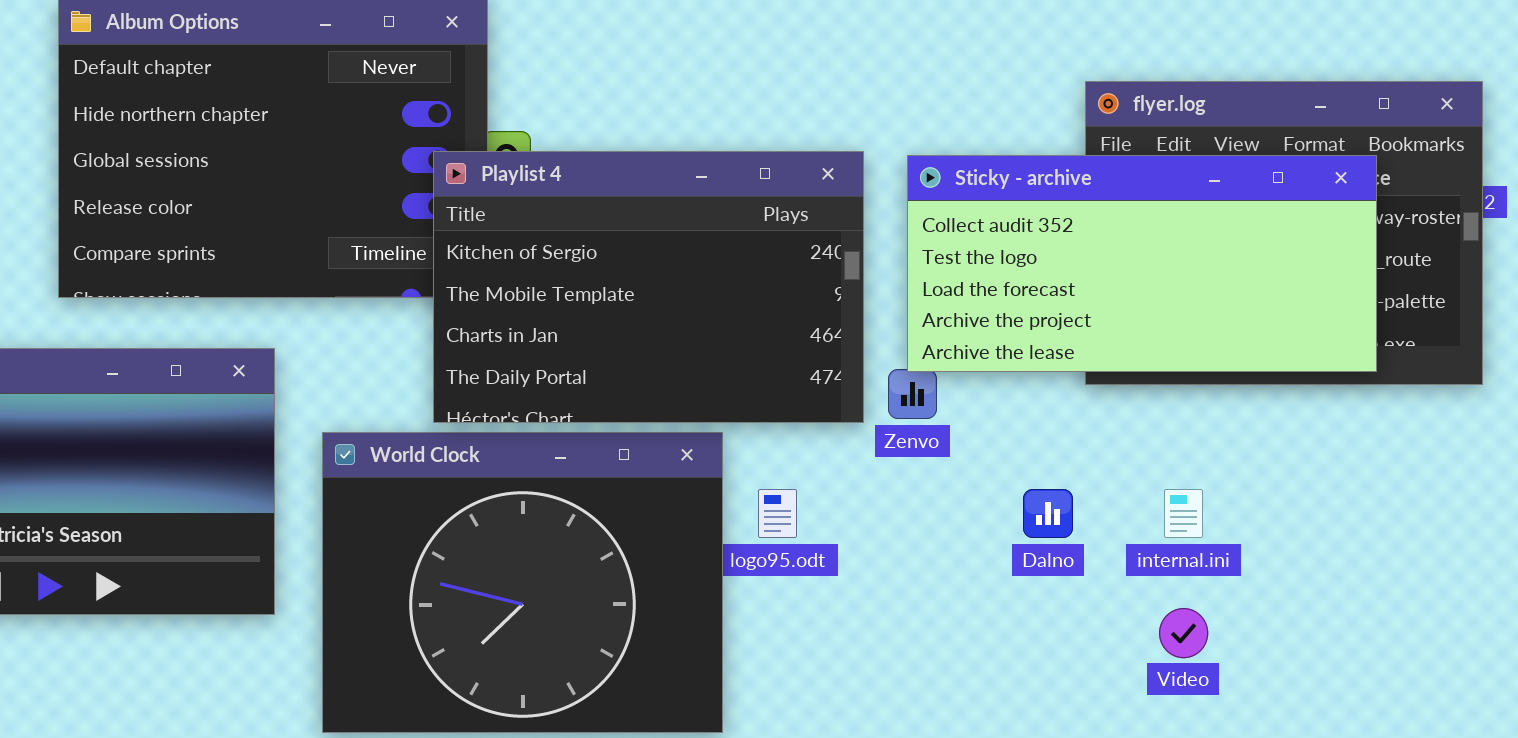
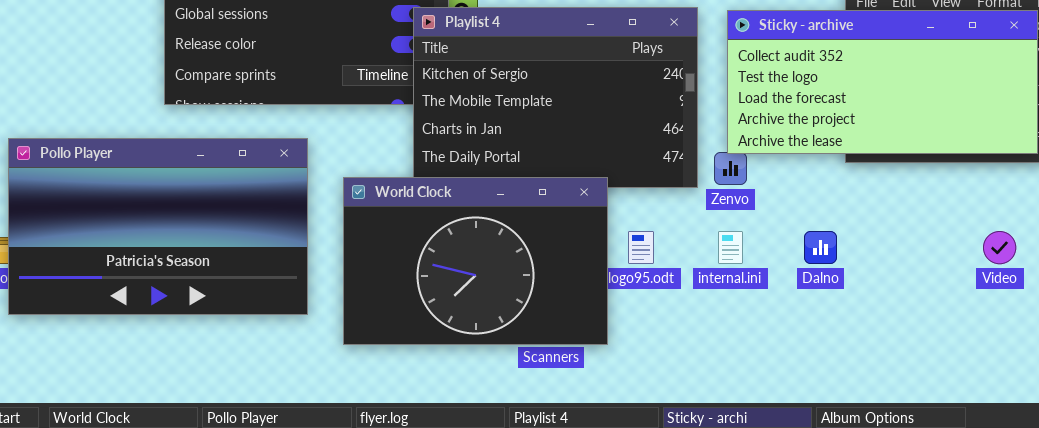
World Clock: [322,432,723,733] -> [343,177,608,345], moved, resized
internal.ini: [1164,489,1203,538] -> [718,231,743,264], moved
Video: [1159,608,1208,658] -> [983,231,1016,264], moved

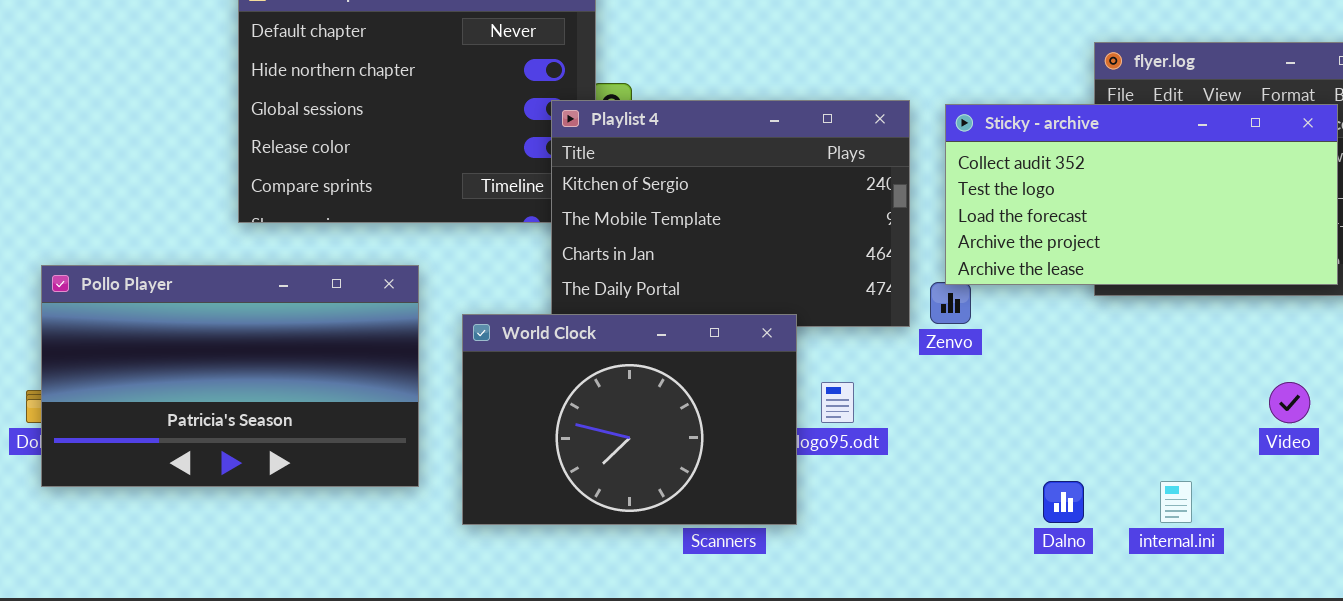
internal.ini: [718,231,743,264] -> [1160,481,1192,523], moved
Dalno: [804,231,837,264] -> [1043,481,1084,523], moved

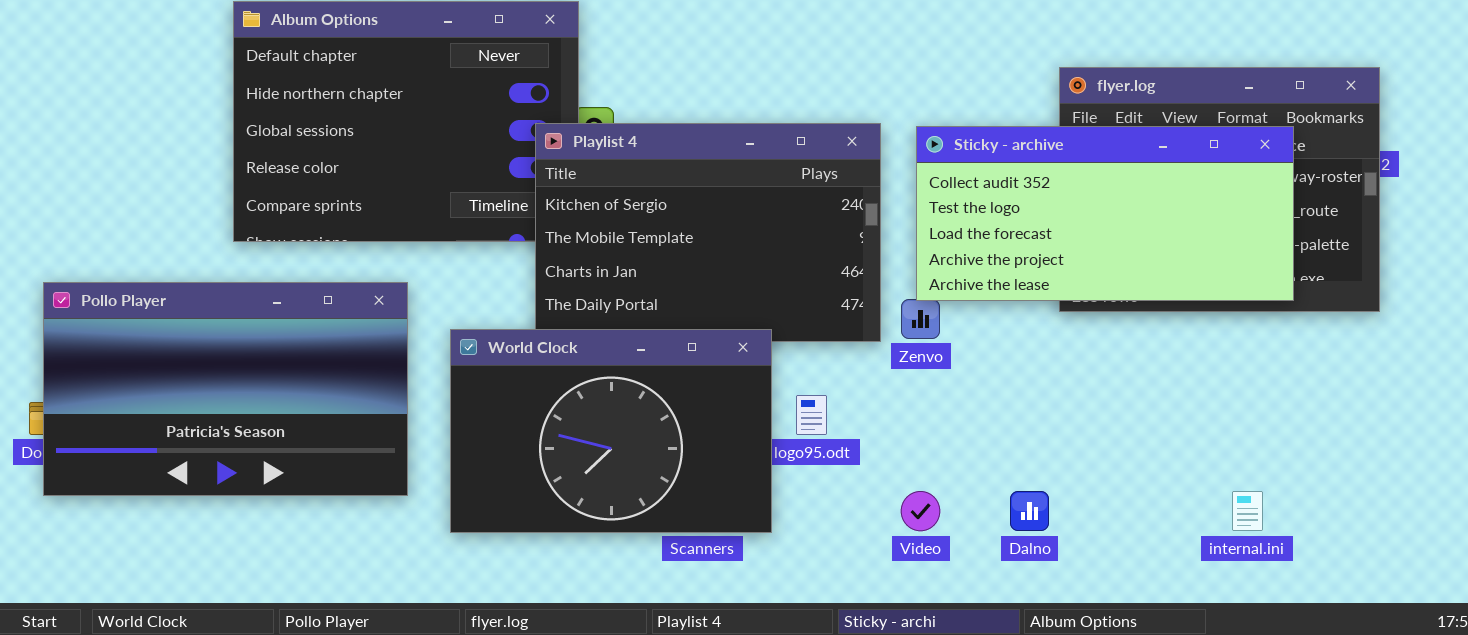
Video: [1269,382,1310,423] -> [901,491,940,531], moved
internal.ini: [1160,481,1192,523] -> [1232,491,1263,531], moved

